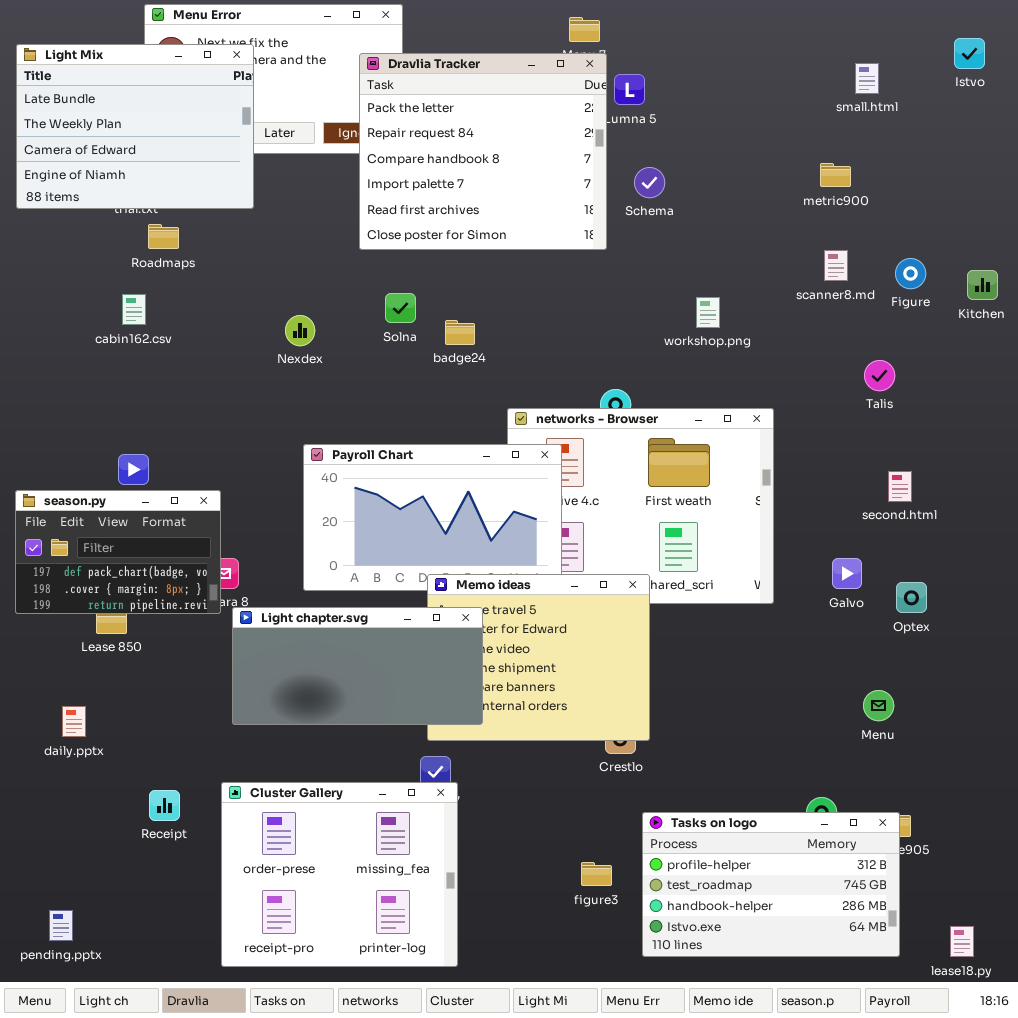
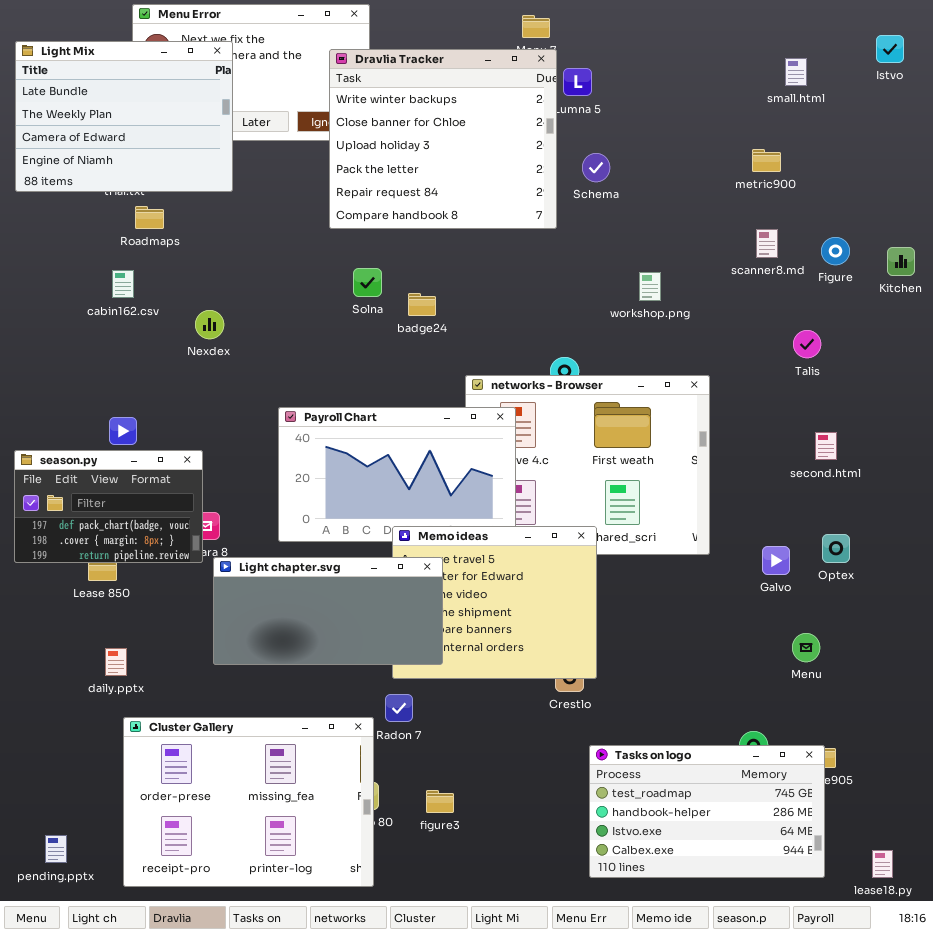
Dravlia Tracker: [359,53,607,250] -> [329,49,557,229], scrolled up 3 rows
Nexdex: [285,315,315,346] -> [195,310,224,339], moved
Galvo: [832,558,862,589] -> [762,546,790,575], moved
daily.pptx: [62,706,86,737] -> [105,648,127,676], moved
Cluster Gallery: [221,782,458,967] -> [123,717,374,887], moved, resized
Tasks on logo: [642,812,900,957] -> [589,745,825,878], scrolled down 1 row
figure3: [581,862,612,886] -> [426,790,454,813], moved

